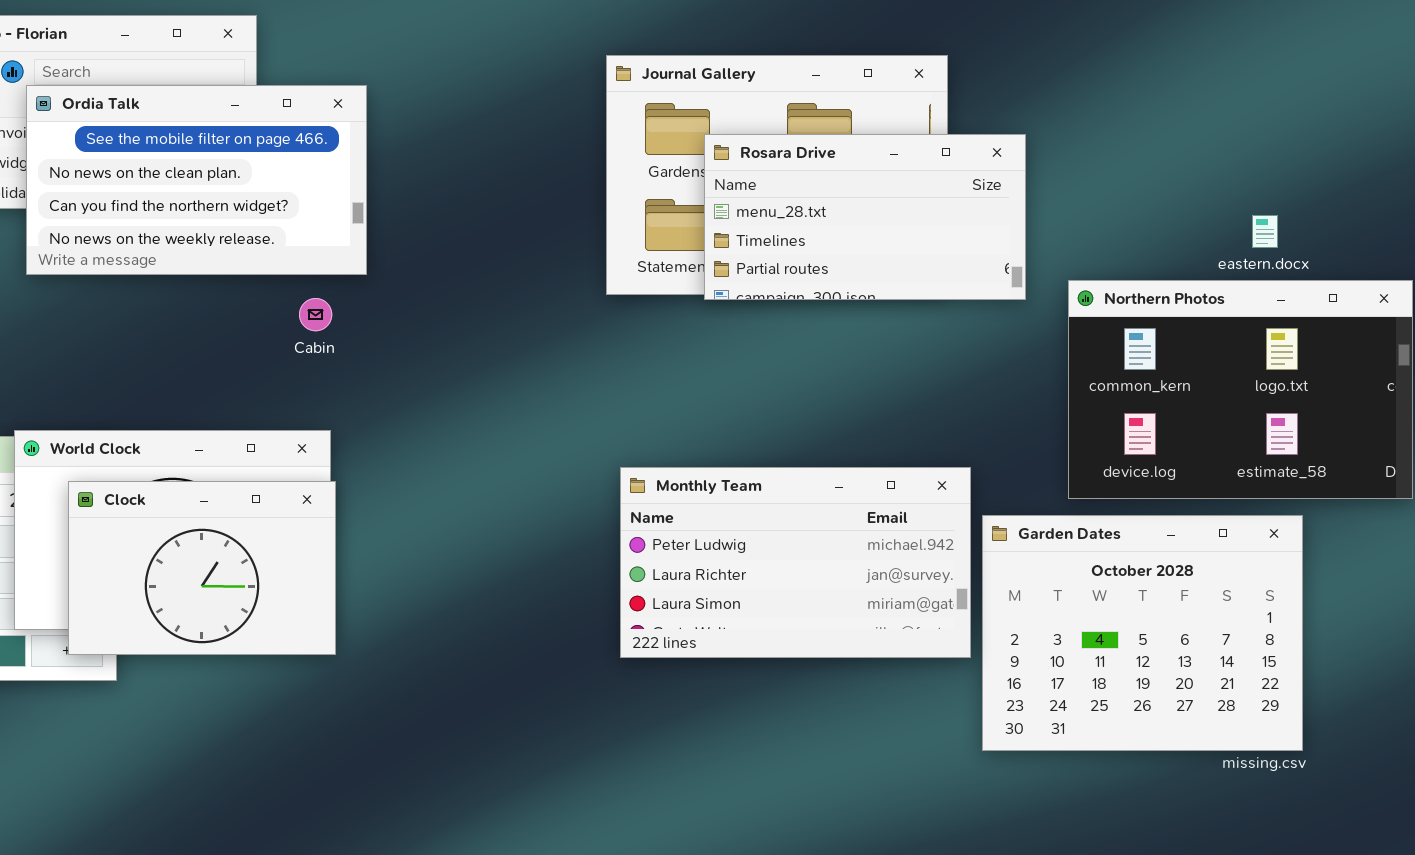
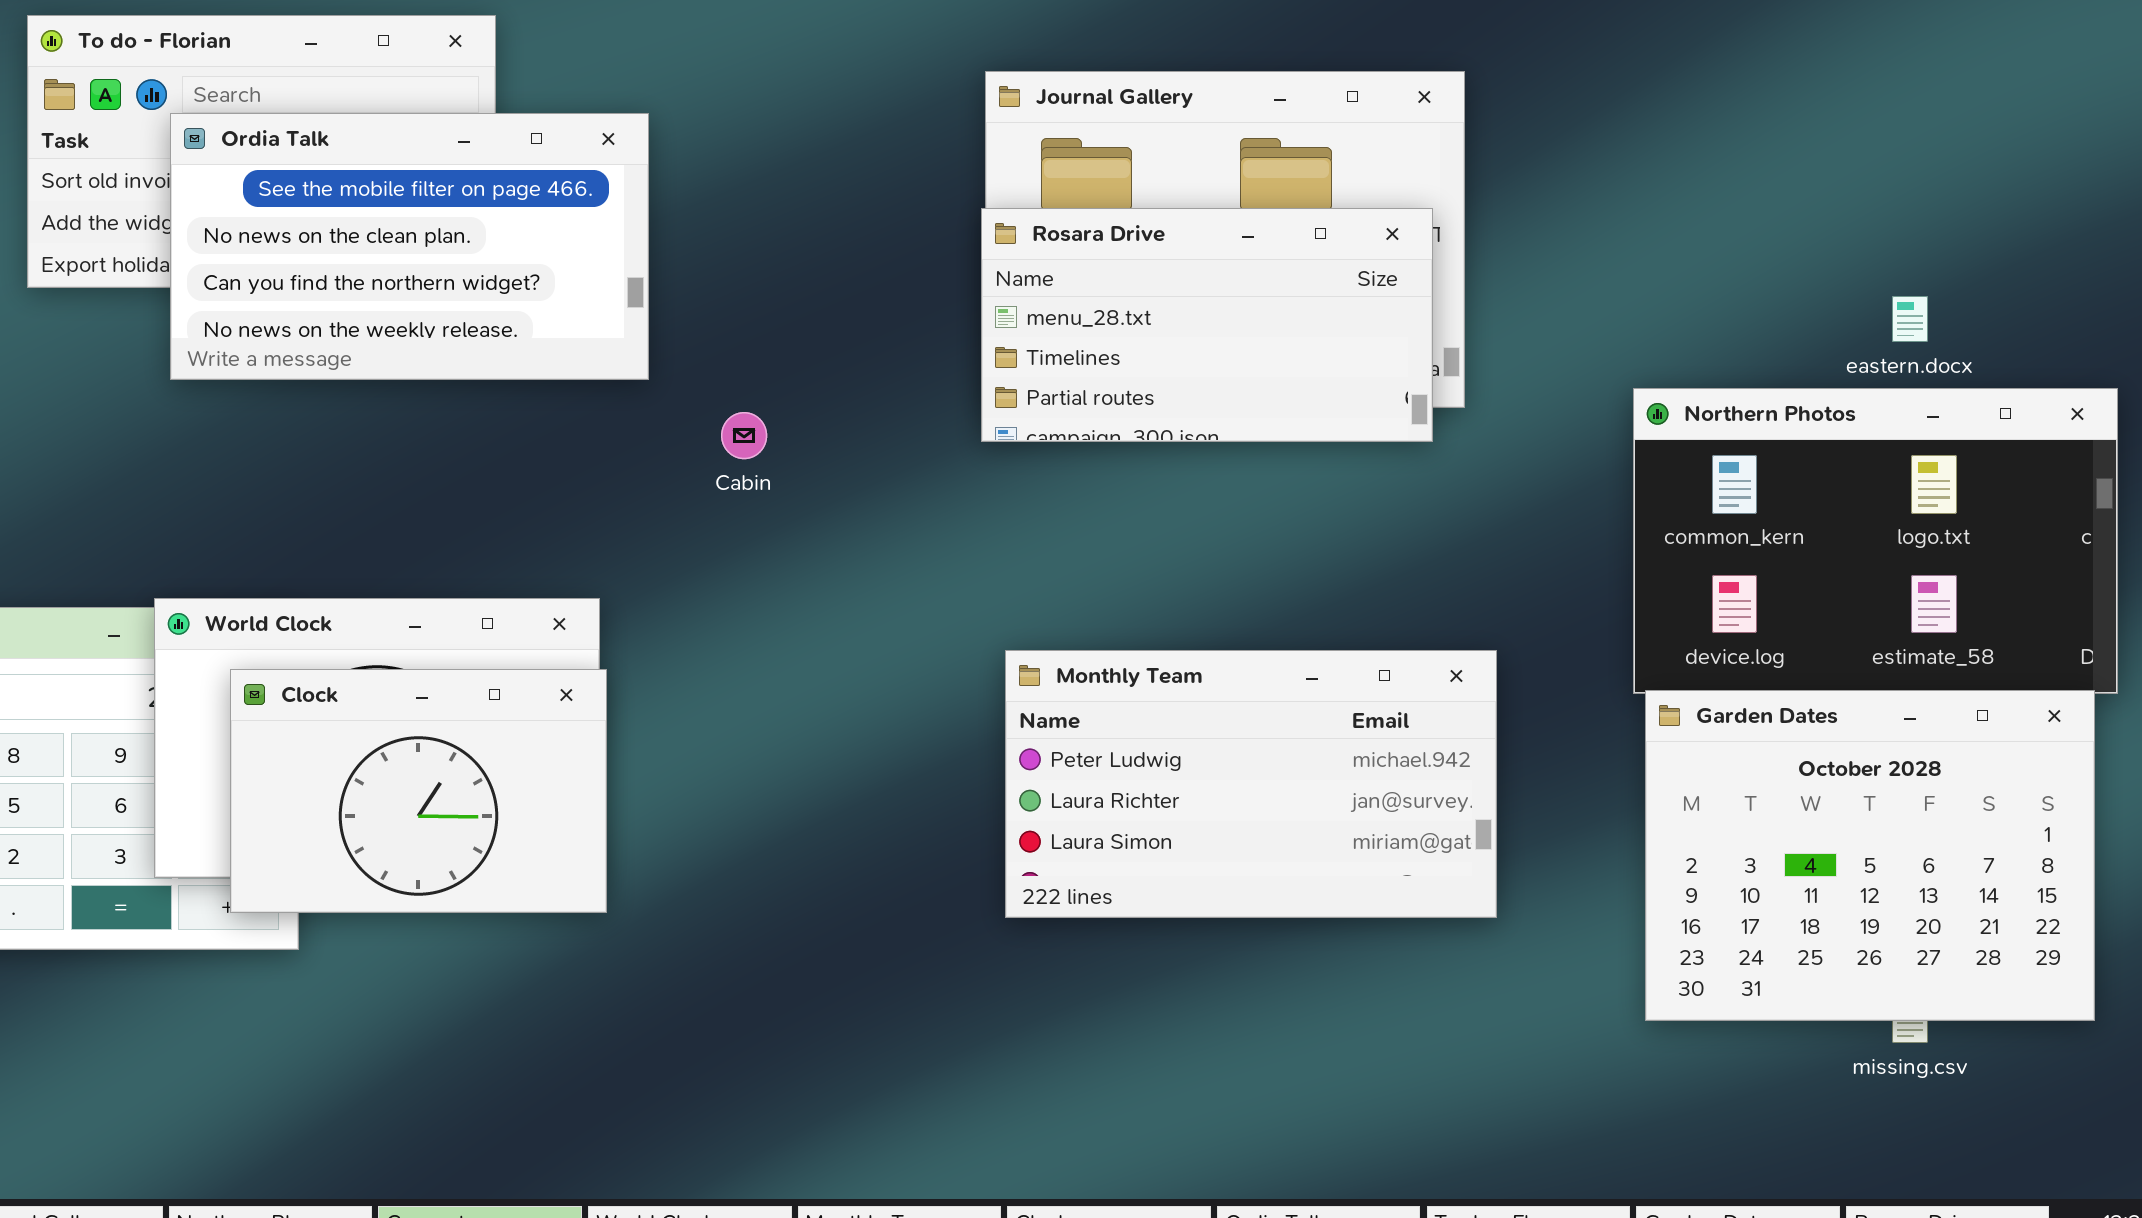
Rosara Drive: [704,134,1026,300] -> [981,208,1433,442], moved
Cabin: [299,298,332,331] -> [721,412,767,459], moved
Garden Dates: [982,515,1303,751] -> [1645,690,2095,1021], moved

